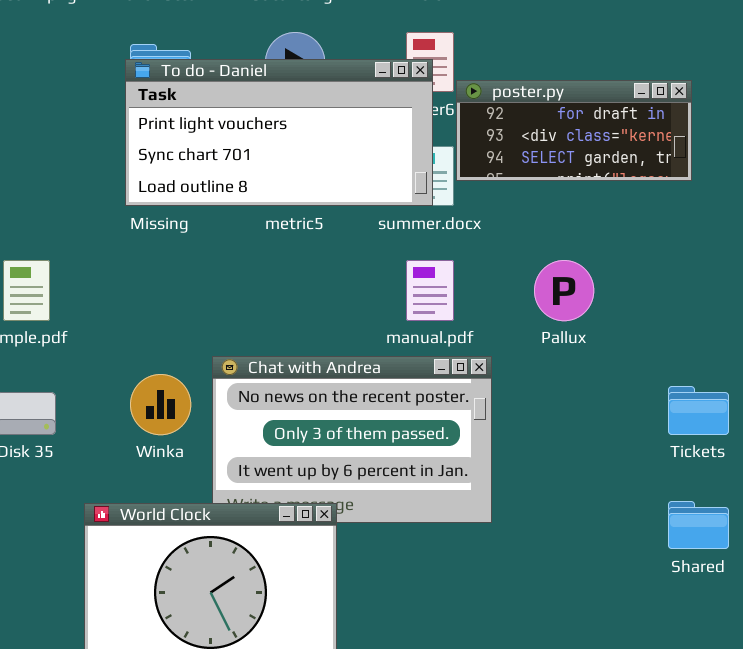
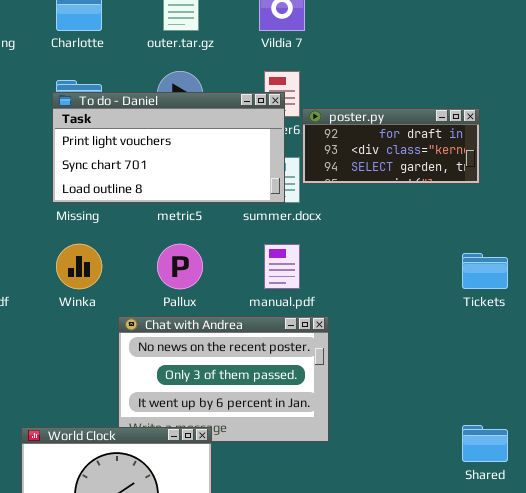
Pallux: [534,260,594,321] -> [157,244,203,289], moved
Winka: [130,374,191,435] -> [56,244,102,289], moved
Tickets: [668,386,729,435] -> [462,253,508,289], moved

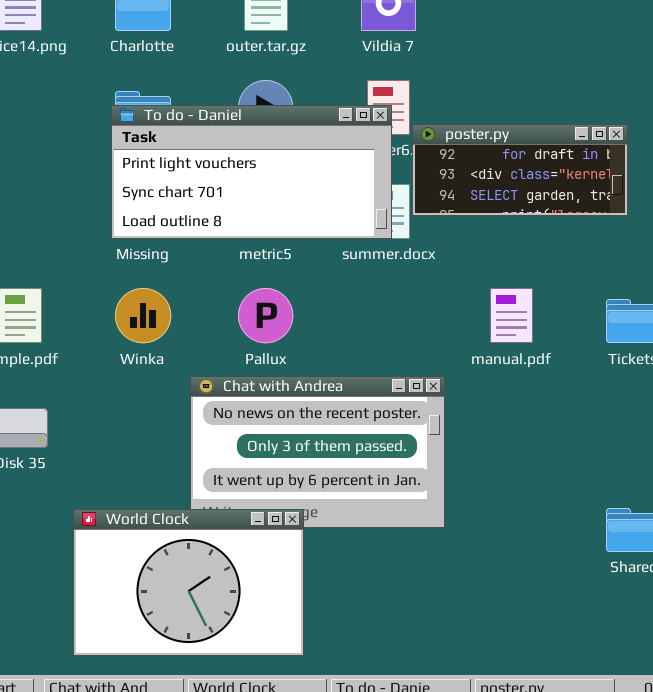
manual.pdf: [264,244,300,289] -> [490,288,533,343], moved

